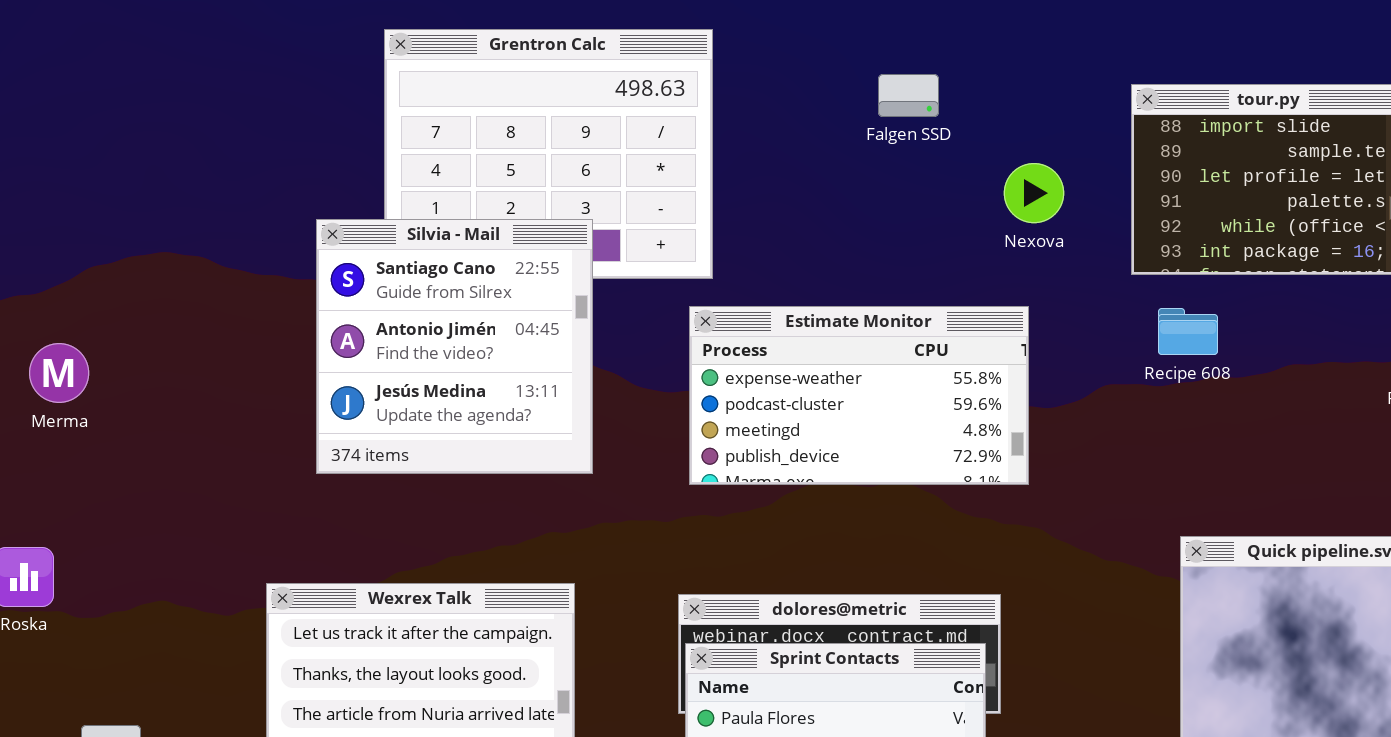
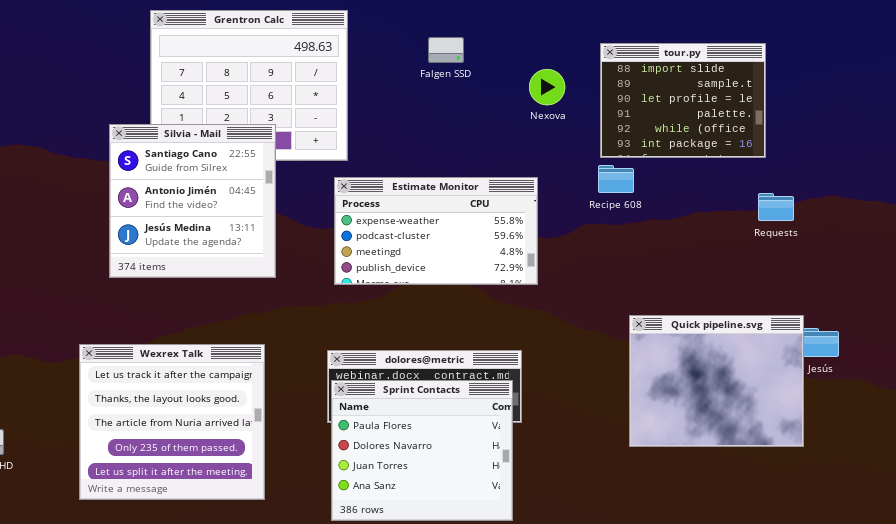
Falgen SSD: [878,74,939,117] -> [428,37,464,63], moved
Nexova: [1004,163,1064,223] -> [529,69,565,105], moved
Recipe 608: [1158,308,1218,355] -> [598,165,634,193], moved

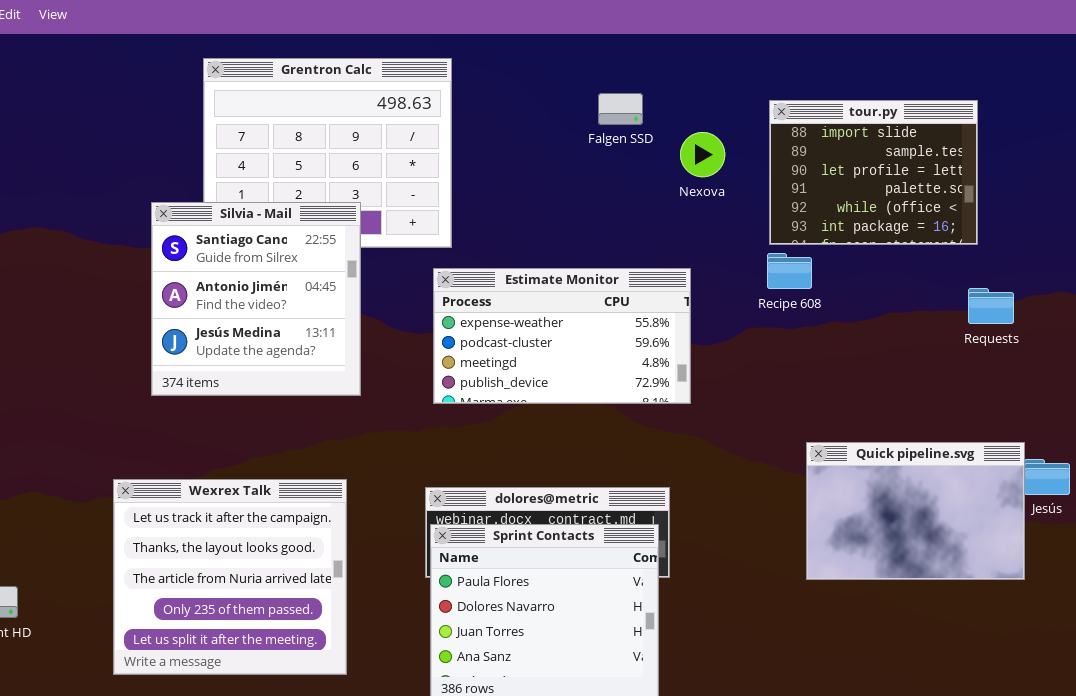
Falgen SSD: [428,37,464,63] -> [598,93,643,125], moved
Quick pipeline.svg: [629,315,804,447] -> [806,442,1025,580], resized

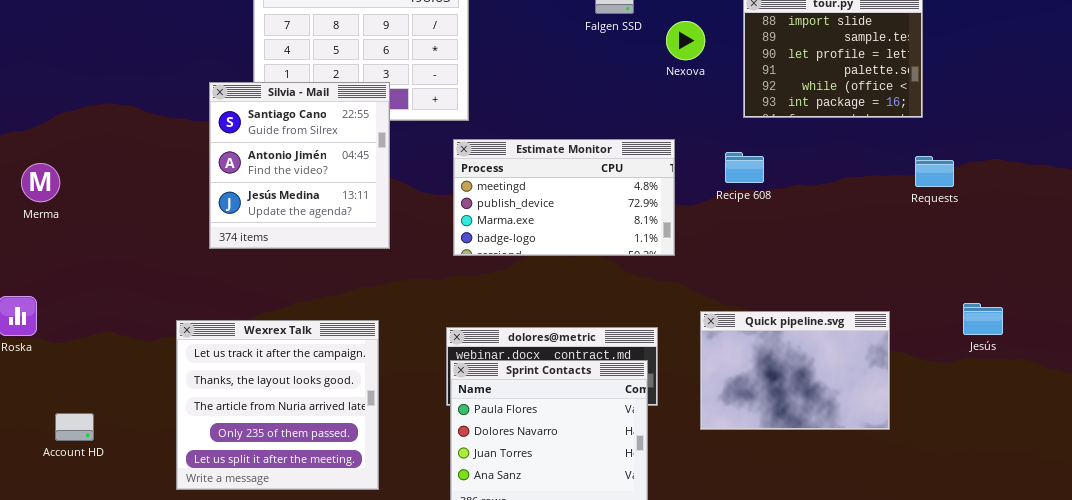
Recipe 608: [767,253,812,289] -> [725,152,764,183], moved
Estimate Monitor: [433,268,691,404] -> [453,139,675,256], scrolled down 2 rows
Quick pipeline.svg: [806,442,1025,580] -> [700,311,890,430], moved

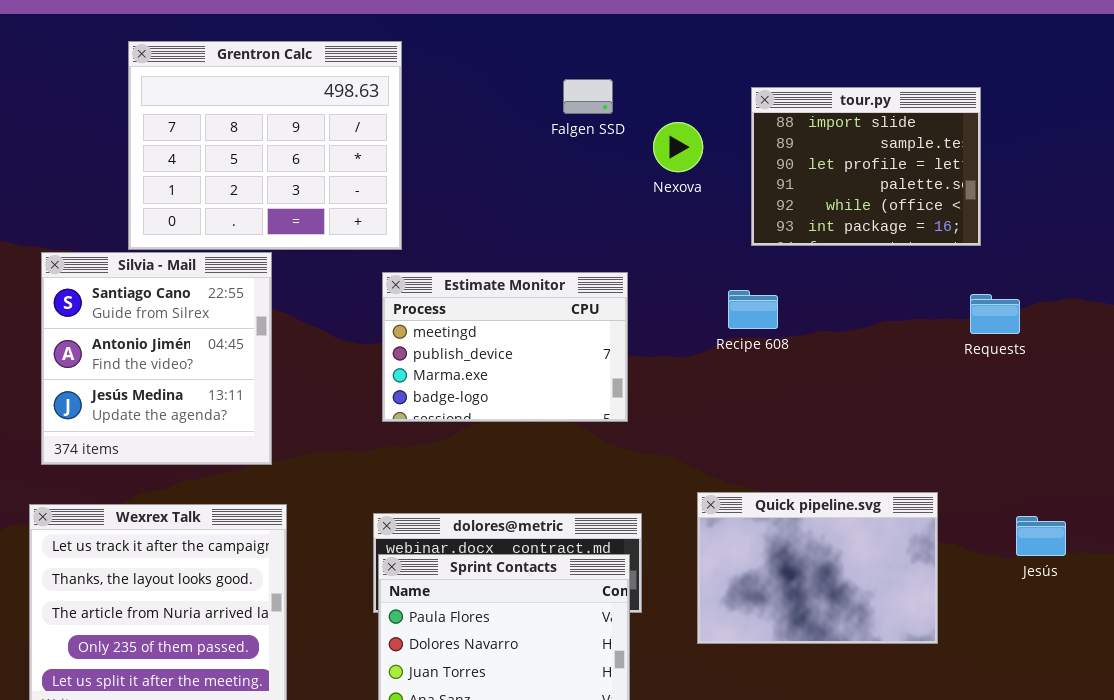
Silvia - Mail: [209,82,390,249] -> [41,252,272,465], moved
Estimate Monitor: [453,139,675,256] -> [382,272,628,422], resized
Jesús: [963,303,1003,335] -> [1016,516,1066,556], moved

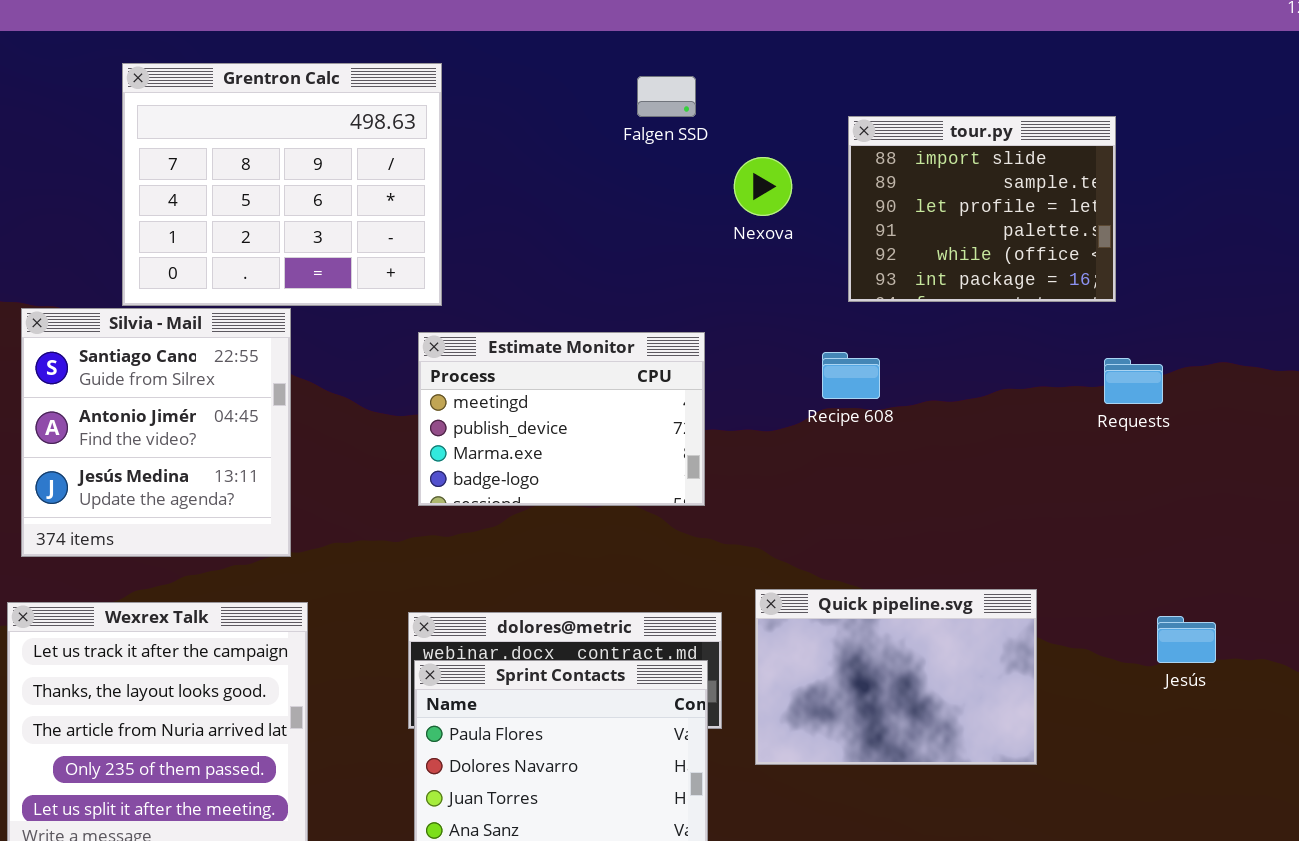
Falgen SSD: [563,79,613,114] -> [637,76,696,117], moved
Quick pipeline.svg: [697,492,938,644] -> [755,589,1037,765], moved

